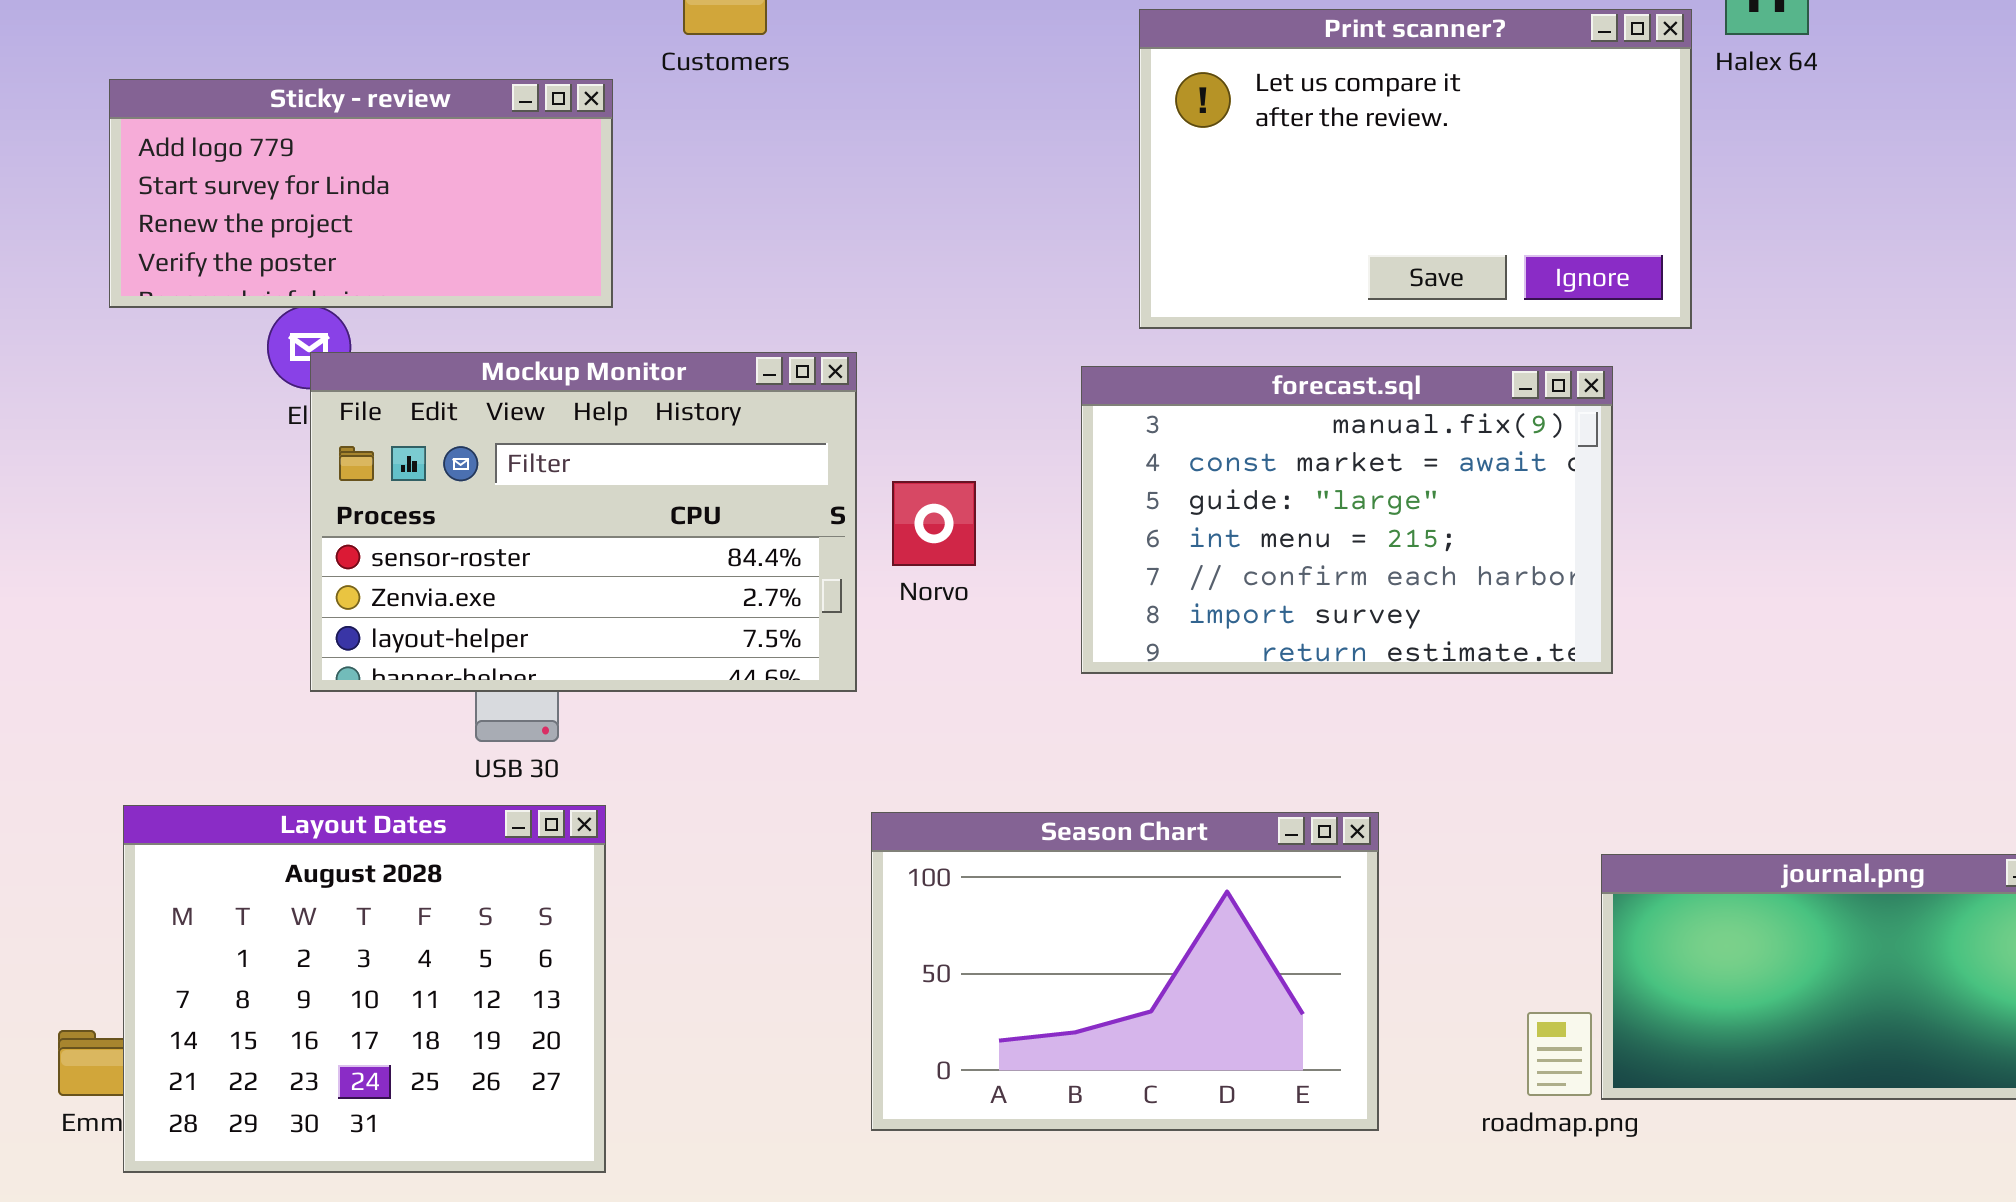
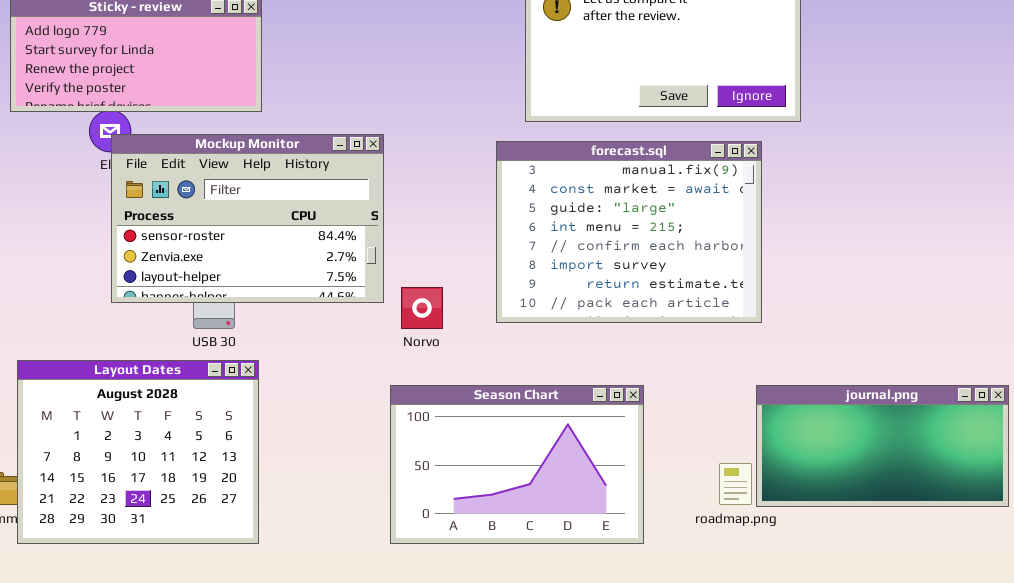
forecast.sql: [1081,366,1613,674] -> [496,141,762,323], resized
Norvo: [892,481,976,566] -> [401,287,443,329], moved
Season Chart: [871,812,1379,1131] -> [390,385,644,544], moved

